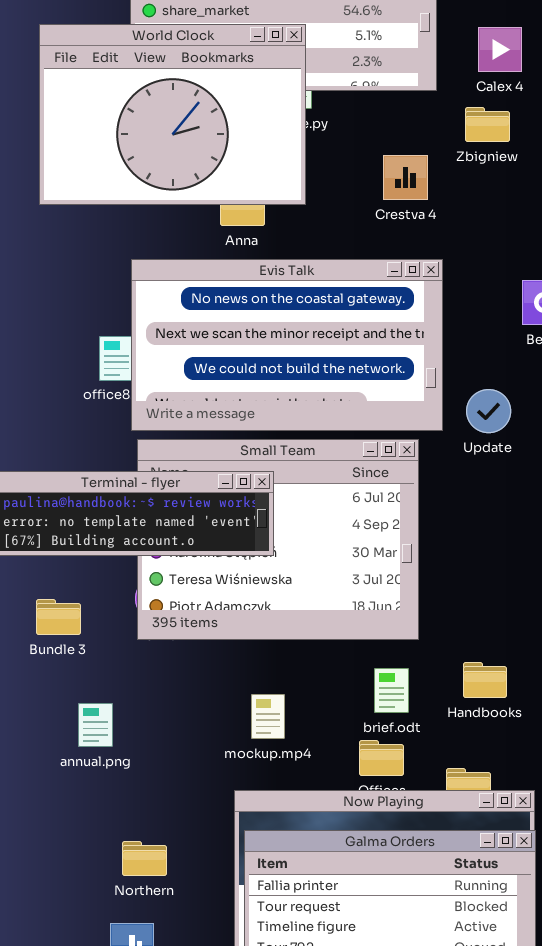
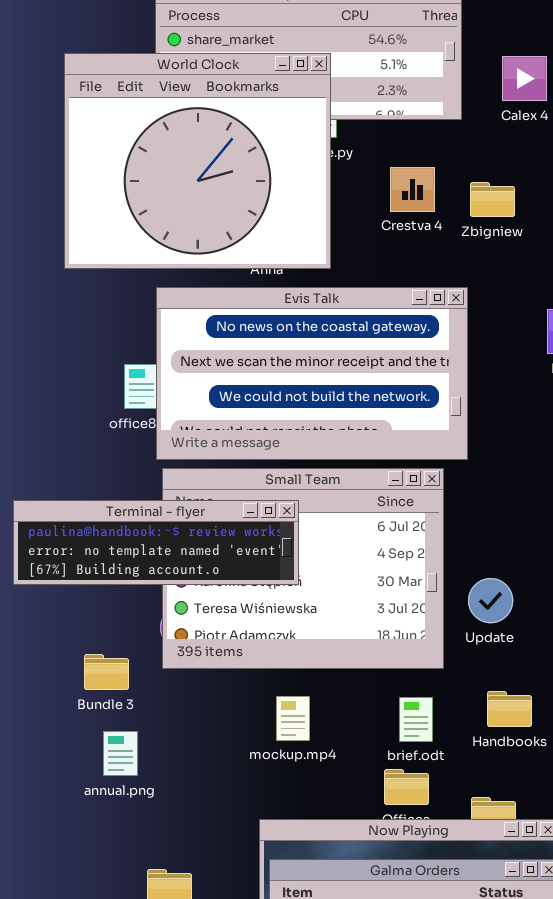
World Clock: [39,24,306,205] -> [64,53,331,269], resized
Zbigniew: [465,107,510,142] -> [470,182,515,217], moved
Crestva 4: [383,155,428,200] -> [390,167,435,212], moved
Update: [466,389,511,433] -> [468,578,513,623], moved
Bundle 3: [36,599,81,635] -> [84,654,129,690], moved
mockup.mp4: [251,694,285,739] -> [276,696,310,741], moved

